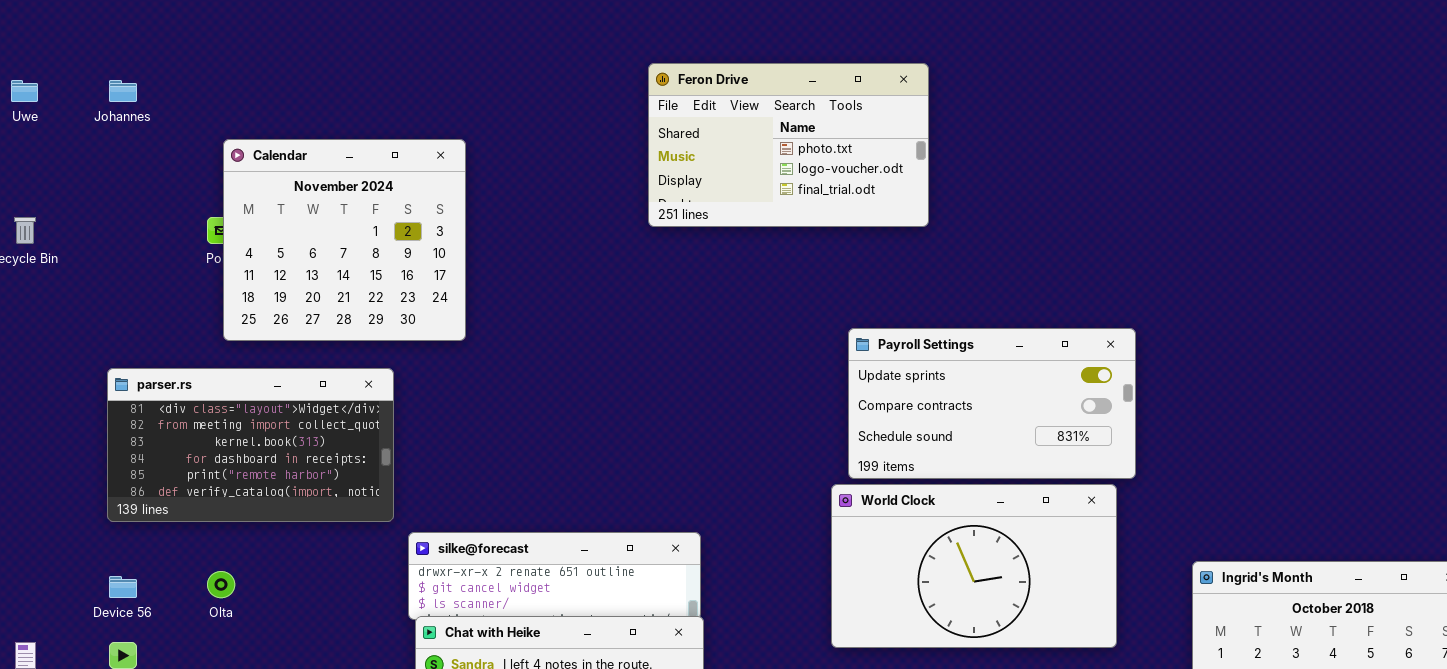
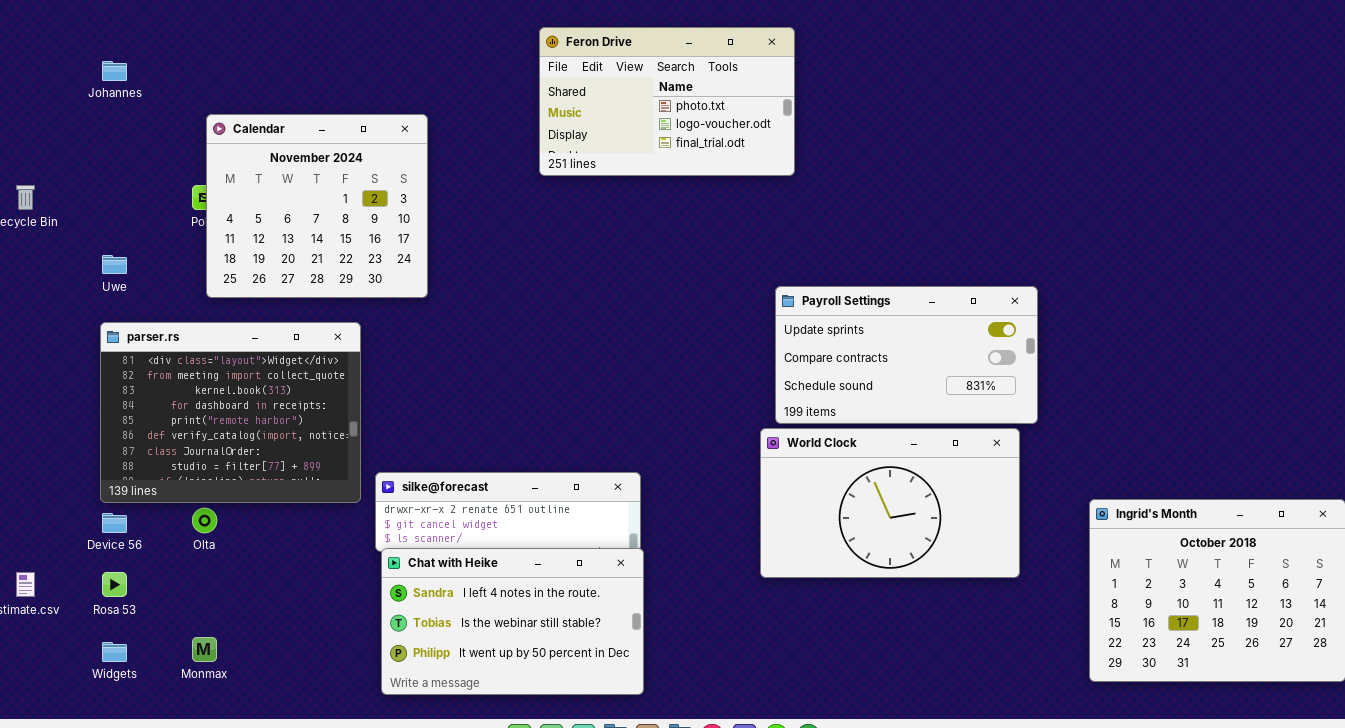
Feron Drive: [648,63,929,227] -> [539,27,795,176], moved
Uwe: [11,80,38,102] -> [102,255,127,274], moved
parser.rs: [107,368,394,522] -> [100,322,361,503], resized

